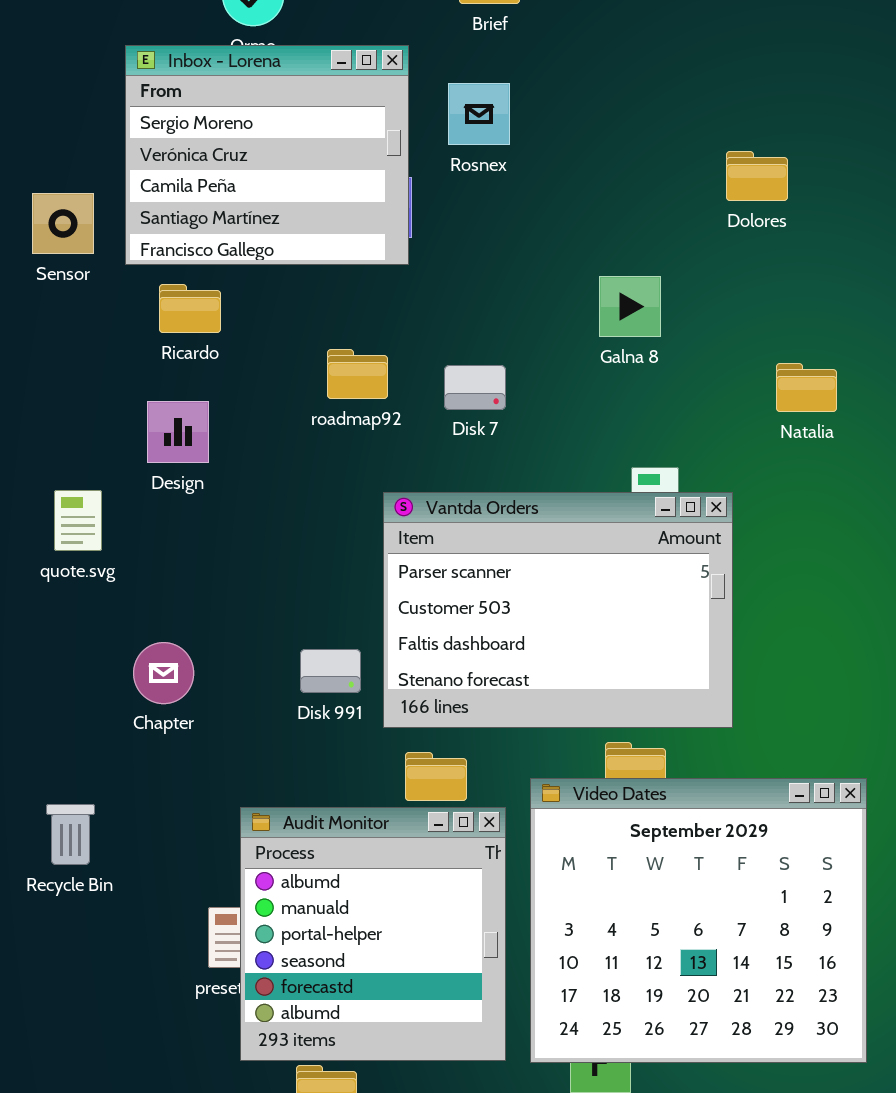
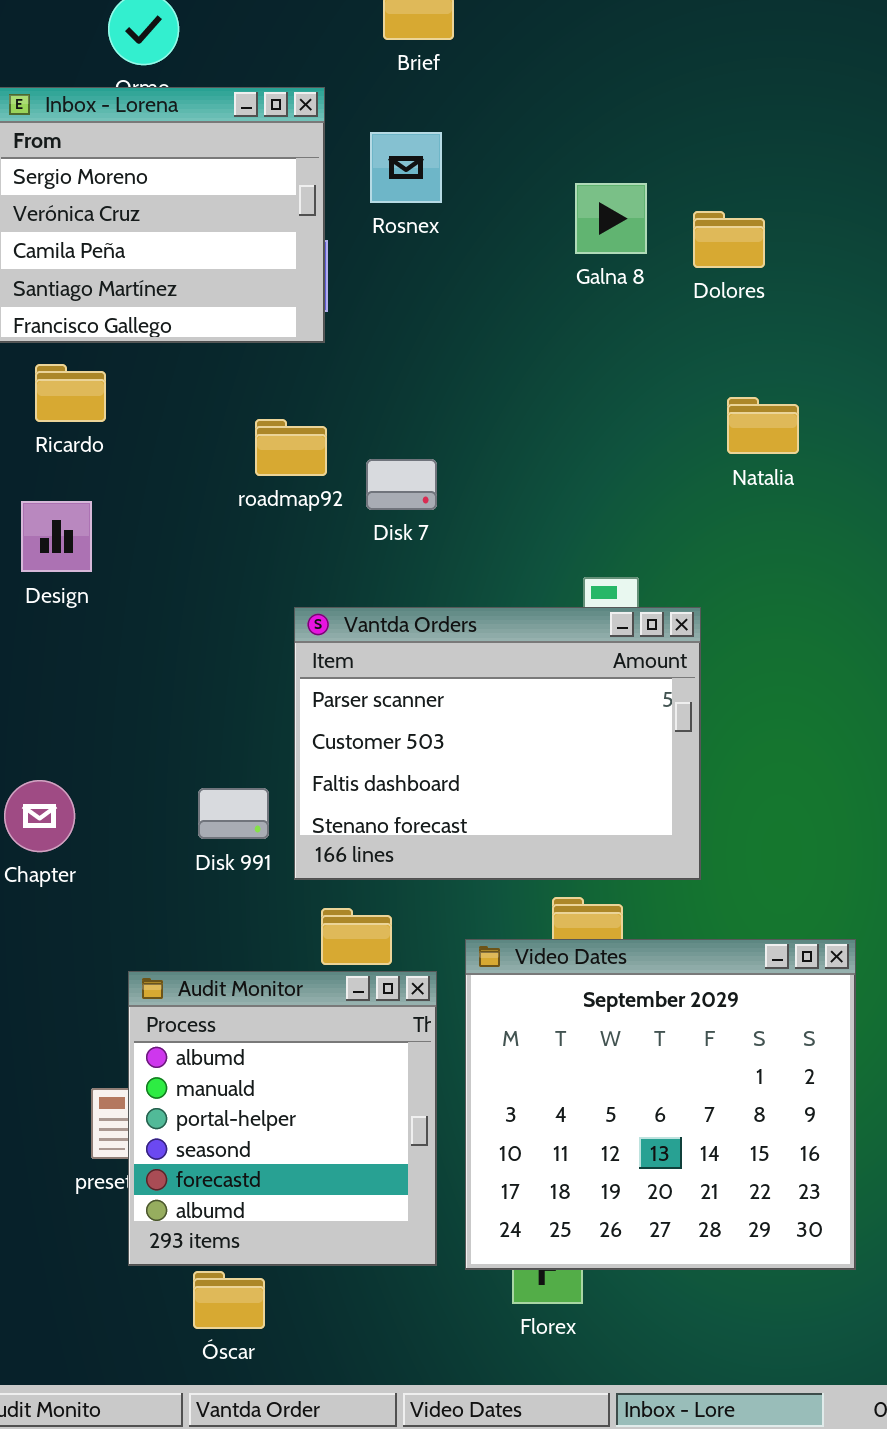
Galna 8: [599,276,661,337] -> [575,183,647,254], moved
roadmap92: [327,349,388,399] -> [255,419,327,476], moved
Natalia: [776,363,837,412] -> [727,397,799,454], moved

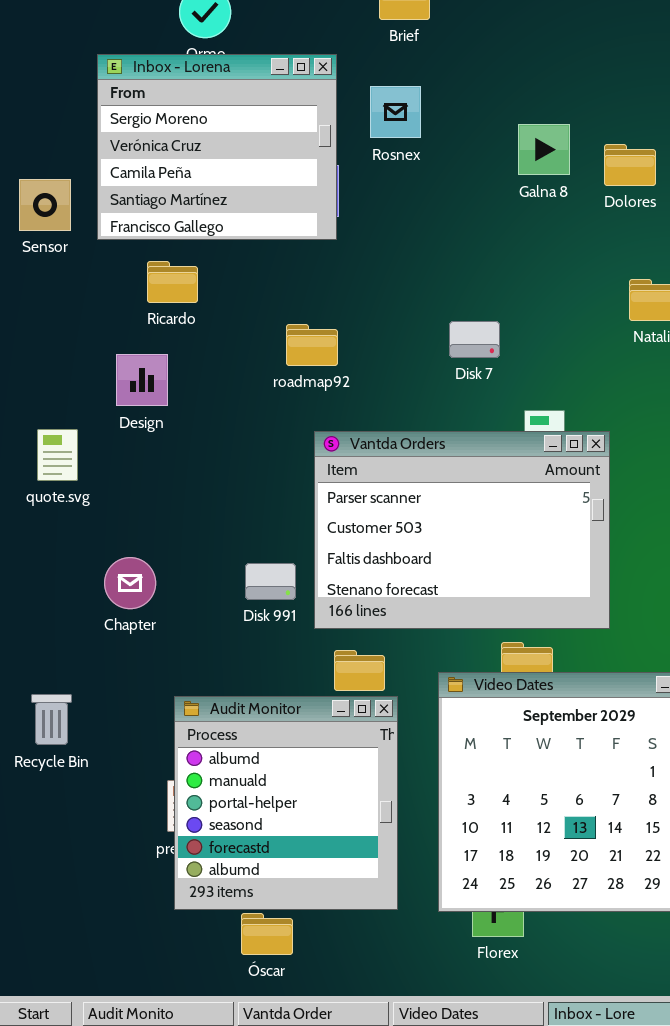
Ricardo: [35,364,106,422] -> [147,261,198,303], moved
roadmap92: [255,419,327,476] -> [286,324,338,366], moved
Disk 7: [366,459,437,510] -> [449,321,500,358], moved
Audit Monitor: [128,971,437,1266] -> [174,696,398,910], moved

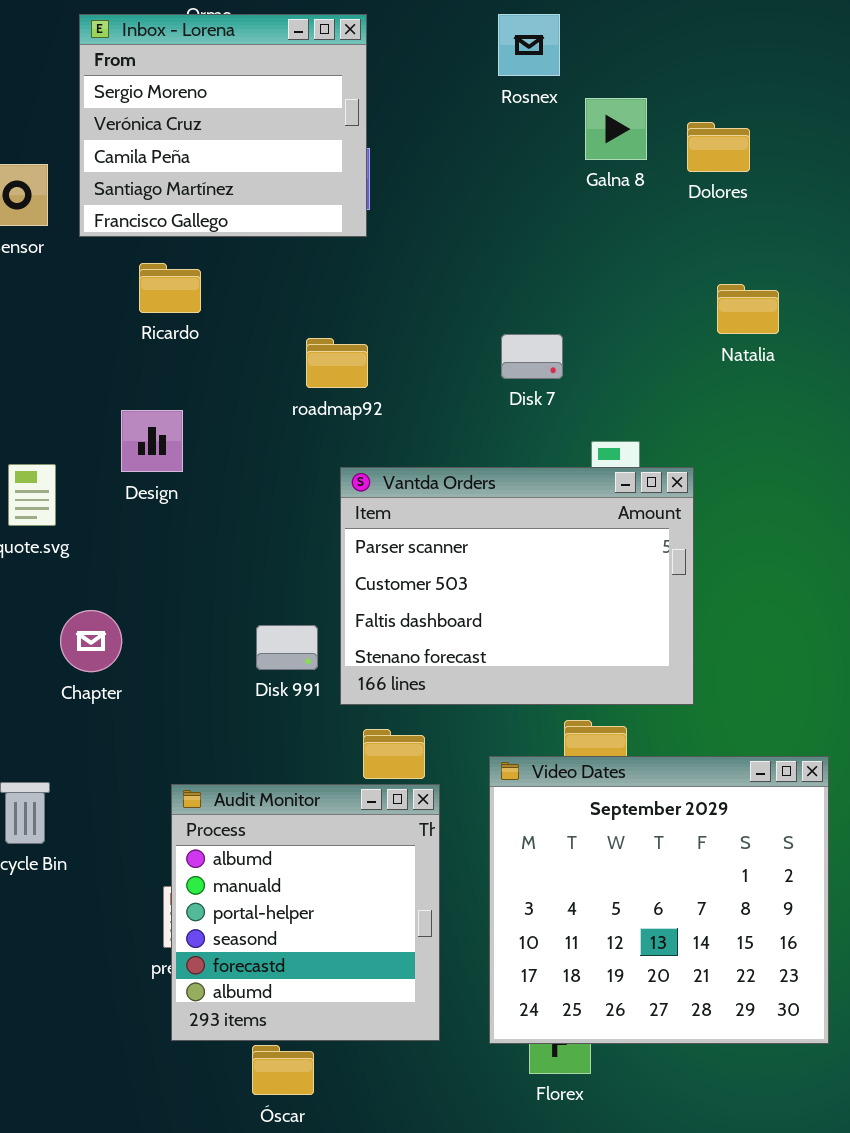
Rosnex: [370,86,421,138] -> [498,14,560,76], moved
Design: [116,354,168,406] -> [121,410,183,472], moved
Chapter: [104,557,156,609] -> [60,610,122,672], moved

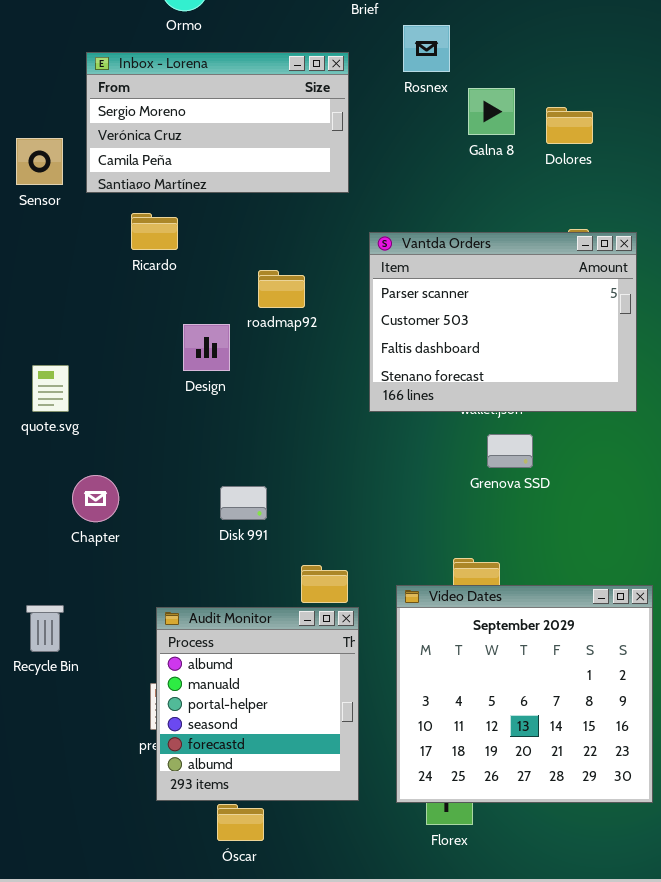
Inbox - Lorena: [79,14,367,237] -> [86,52,349,193], resized
Design: [121,410,183,472] -> [183,324,230,371], moved
Vantda Orders: [340,467,694,705] -> [369,232,637,412], moved

